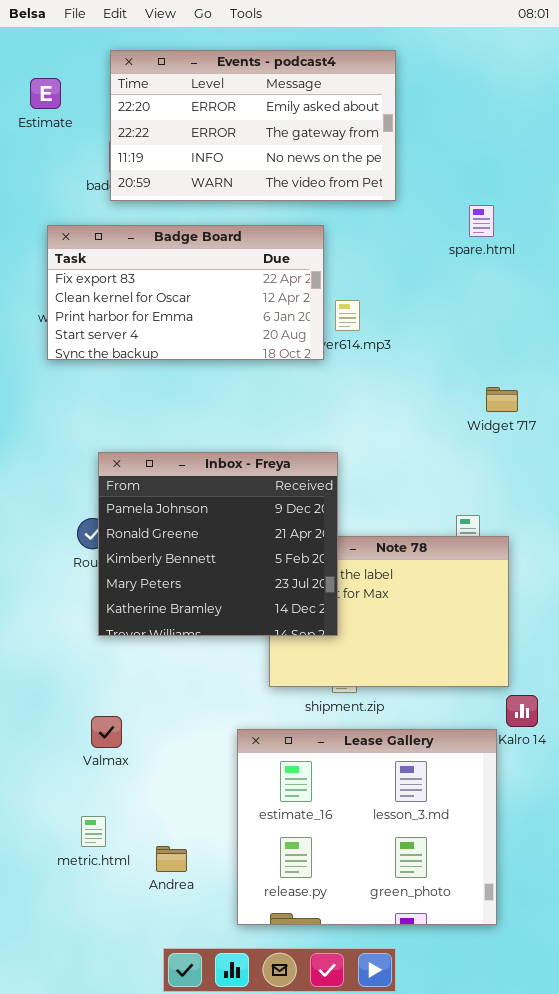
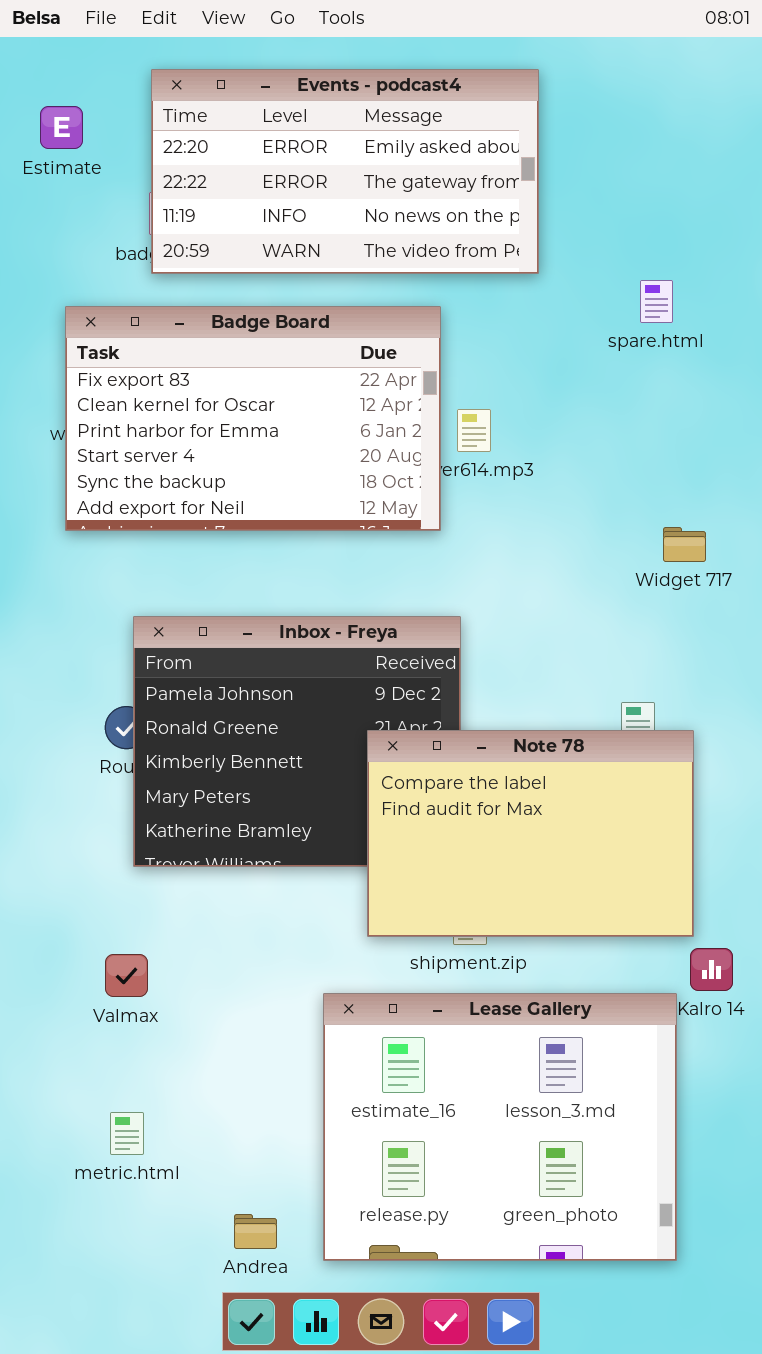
Badge Board: [47,225,324,360] -> [65,306,441,531], resized
Note 78: [269,536,509,687] -> [367,730,694,937], raised
Valmax: [91,716,122,748] -> [105,954,148,997], moved
Andrea: [156,846,187,872] -> [234,1214,277,1249], moved

